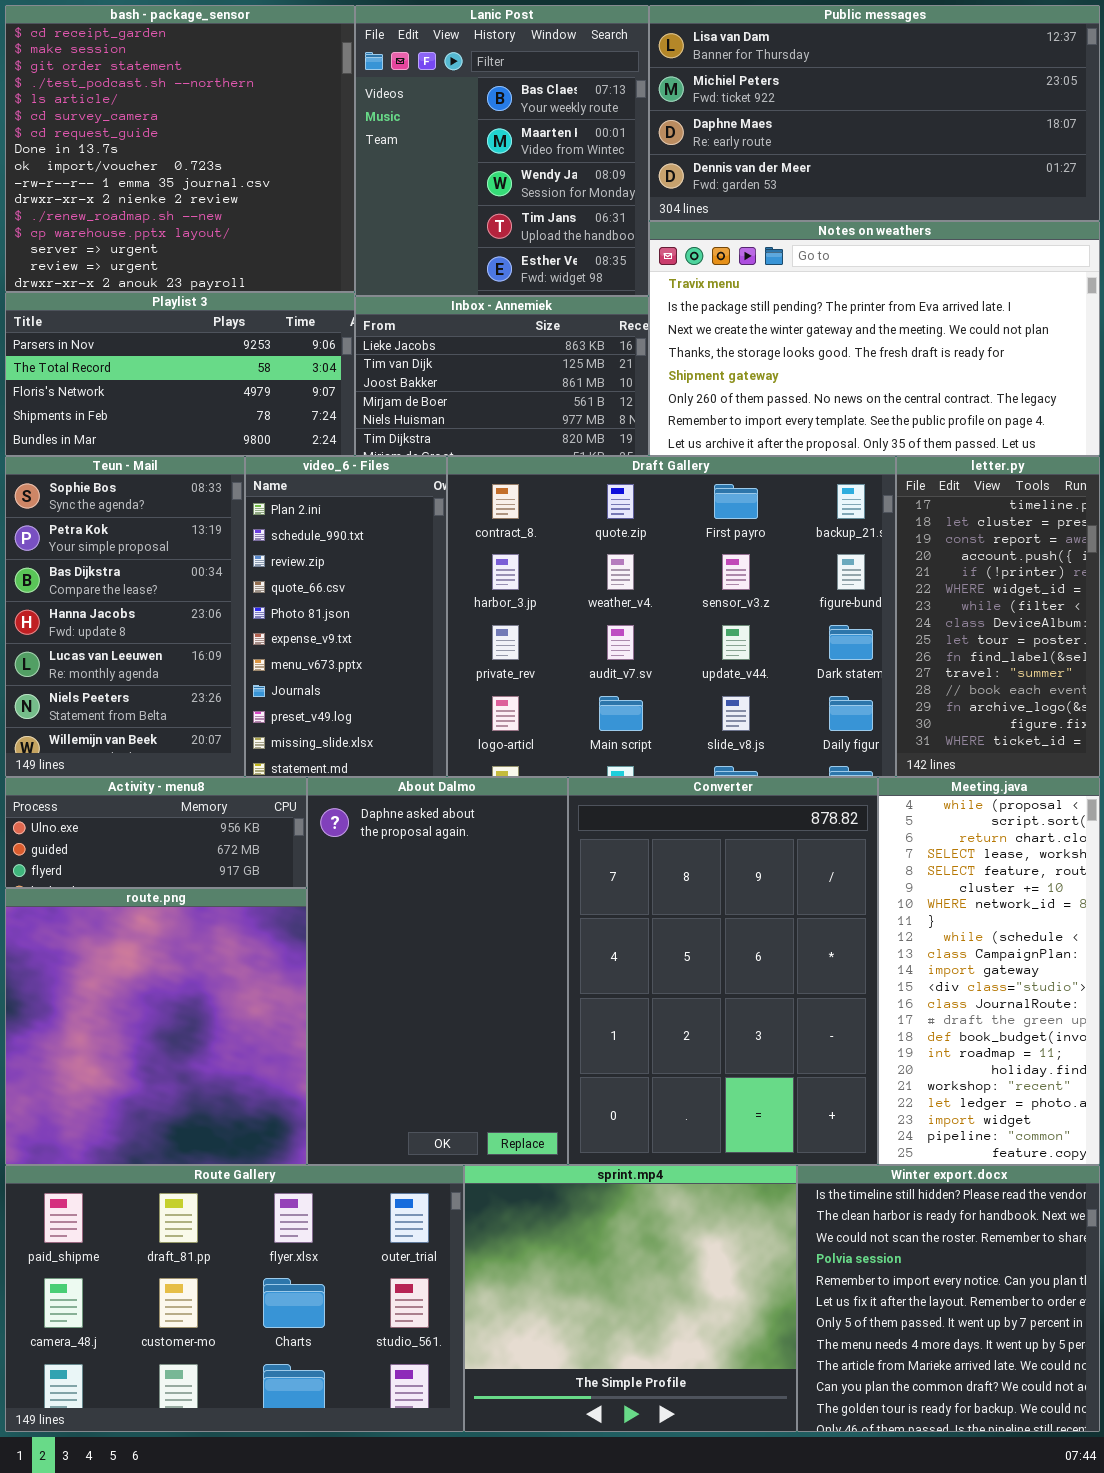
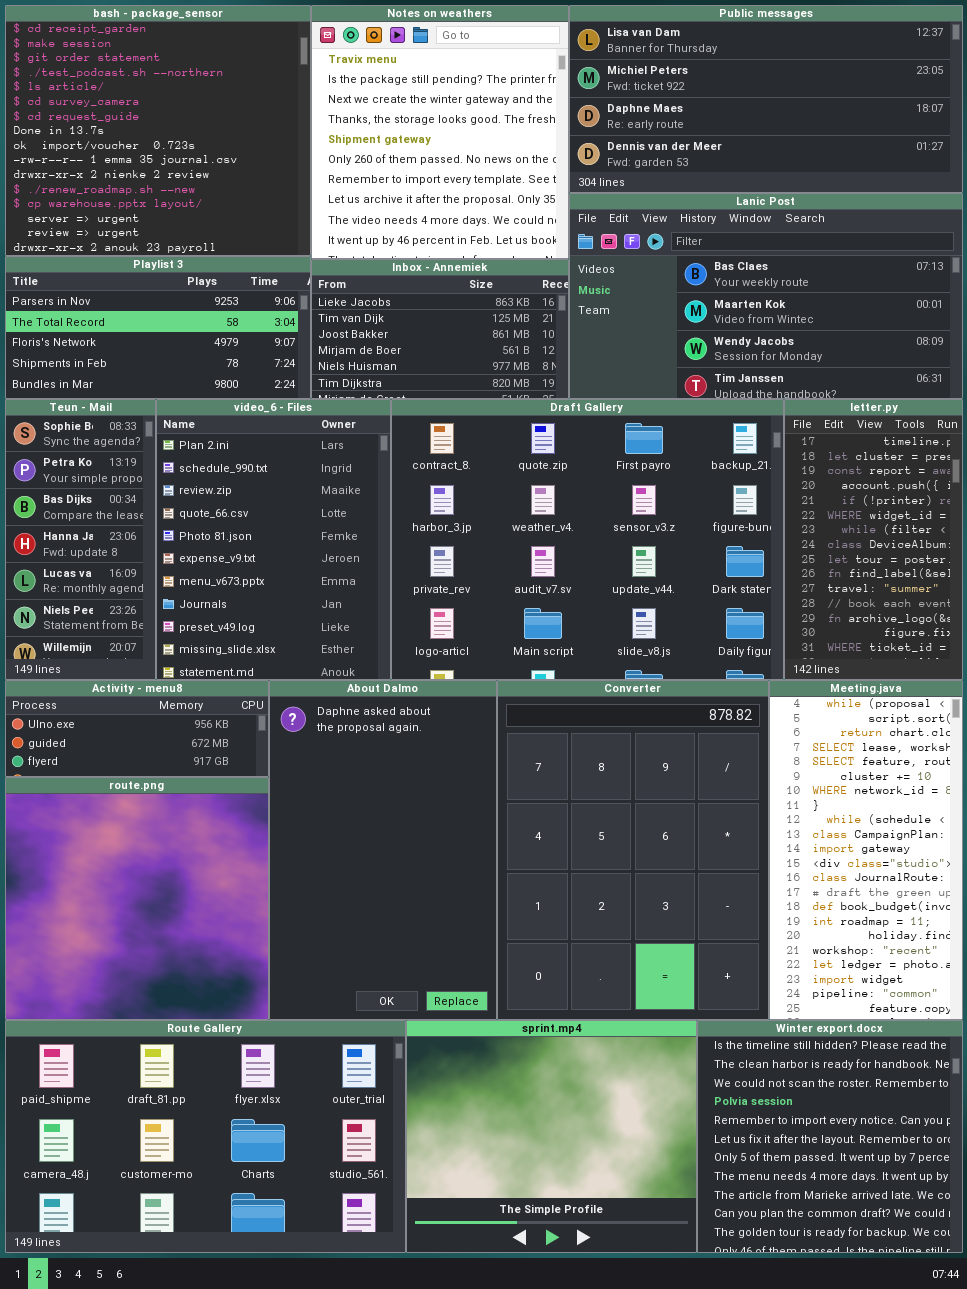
Lanic Post: [355,5,649,296] -> [569,193,963,399], moved, resized
Notes on weathers: [649,221,1100,456] -> [311,5,569,259], moved, resized
Teun - Mail: [5,456,245,777] -> [5,399,156,680], resized
video_6 - Files: [245,456,447,777] -> [156,399,391,680], resized

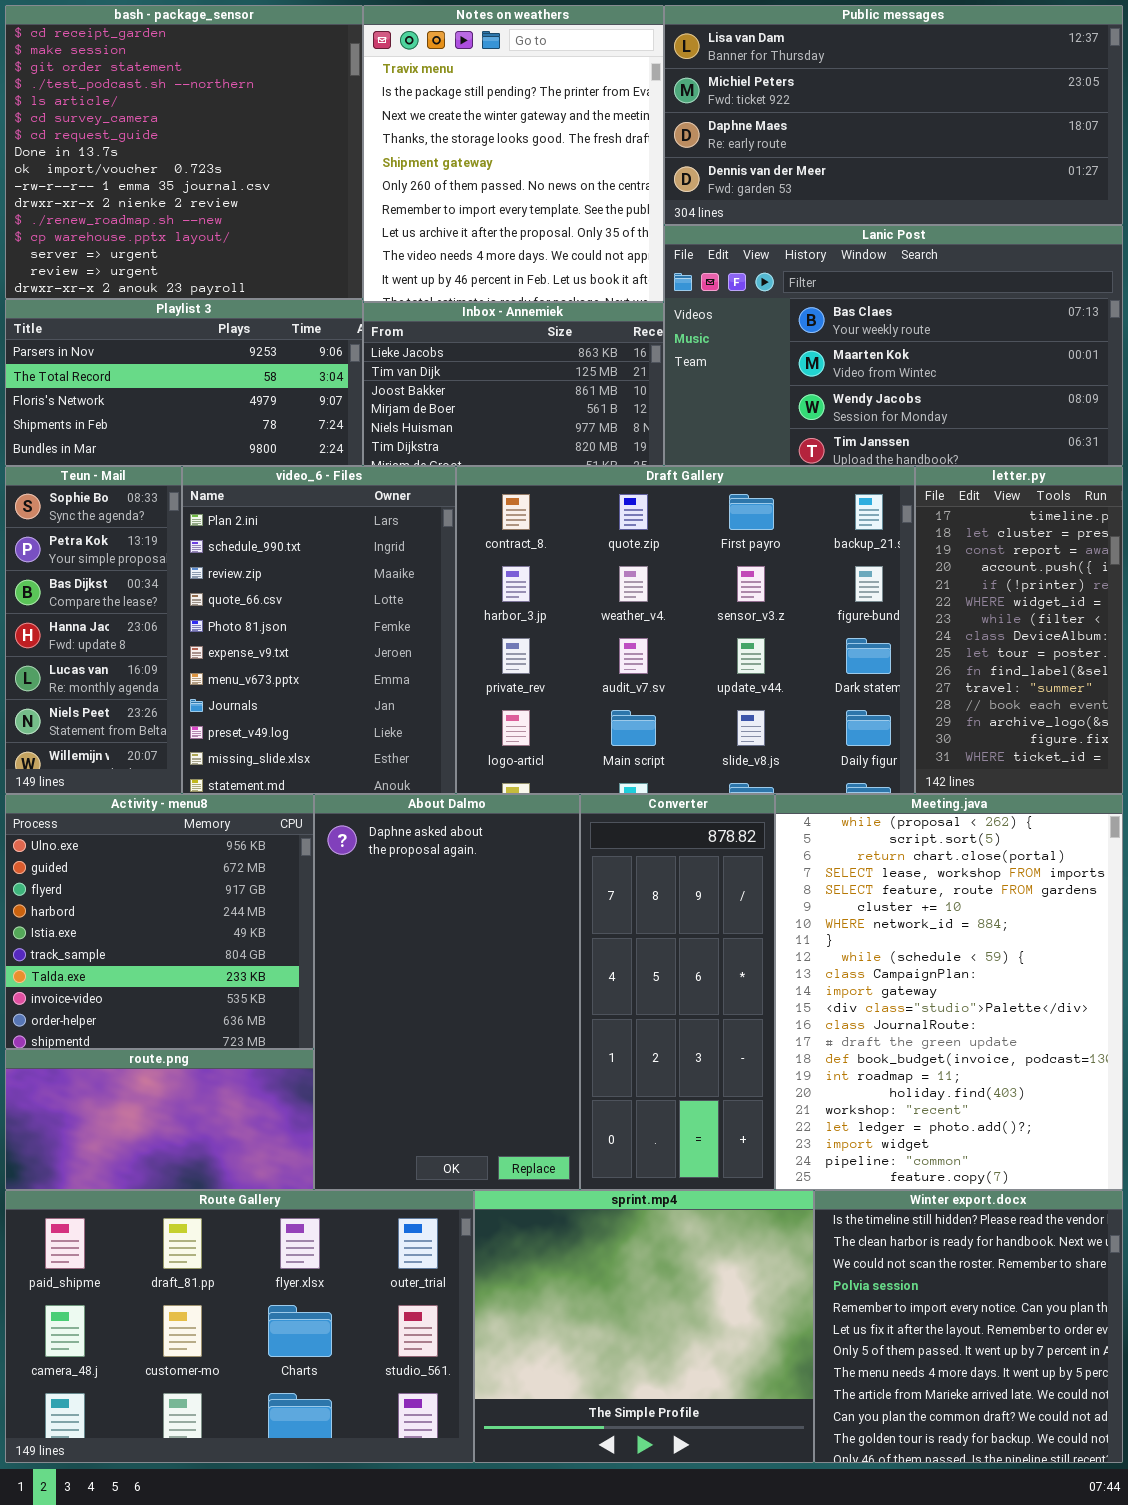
Activity - menu8: [5,680,269,777] -> [5,794,314,1049], resized
Converter: [497,680,769,1020] -> [580,794,775,1190], resized
Meeting.java: [769,680,963,1020] -> [775,794,1123,1190], resized
route.png: [5,777,269,1020] -> [5,1049,314,1190], resized

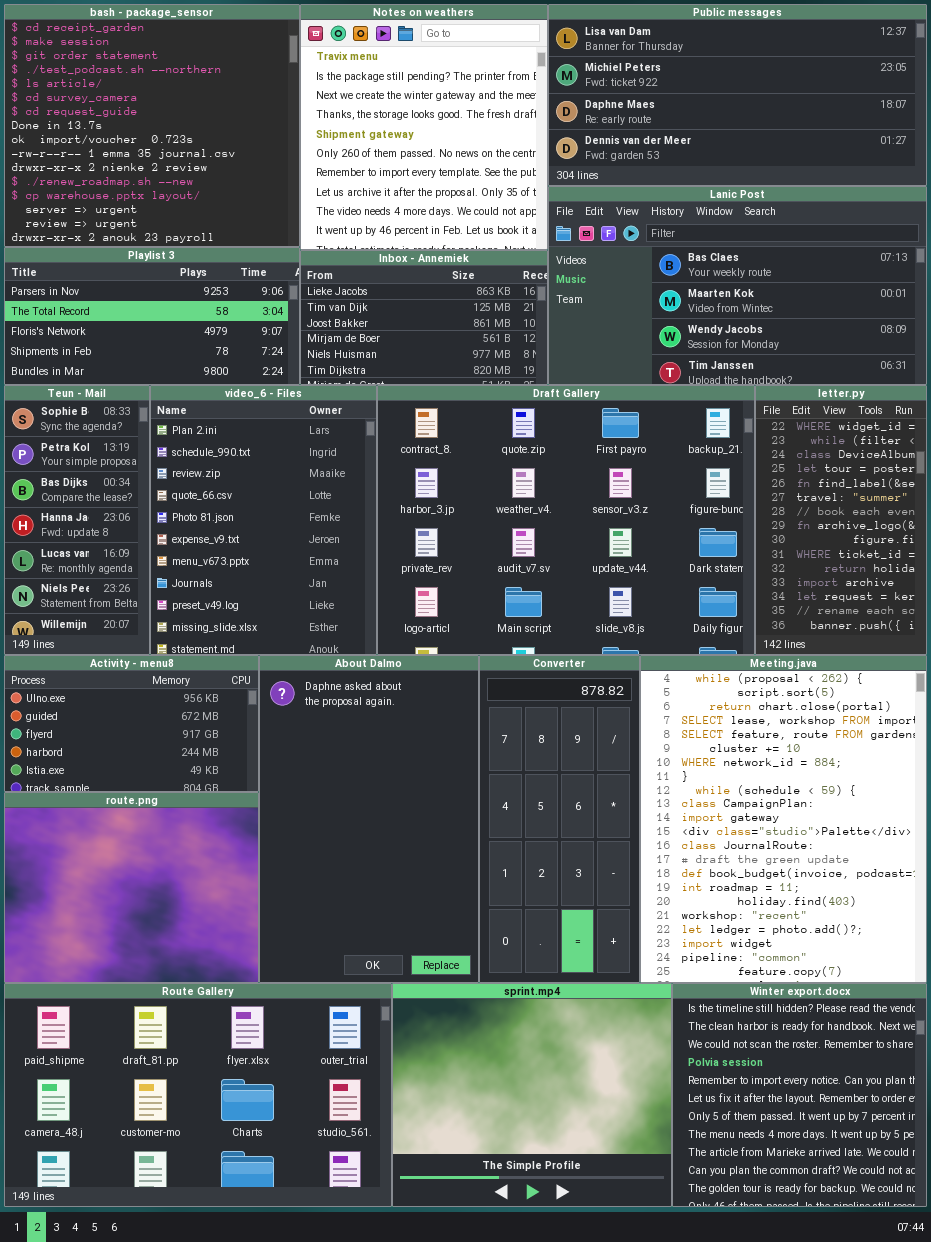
letter.py: [915,466,1123,794] -> [755,385,927,655], scrolled down 5 rows
Activity - menu8: [5,794,314,1049] -> [4,655,259,792], resized
route.png: [5,1049,314,1190] -> [4,792,259,983], resized

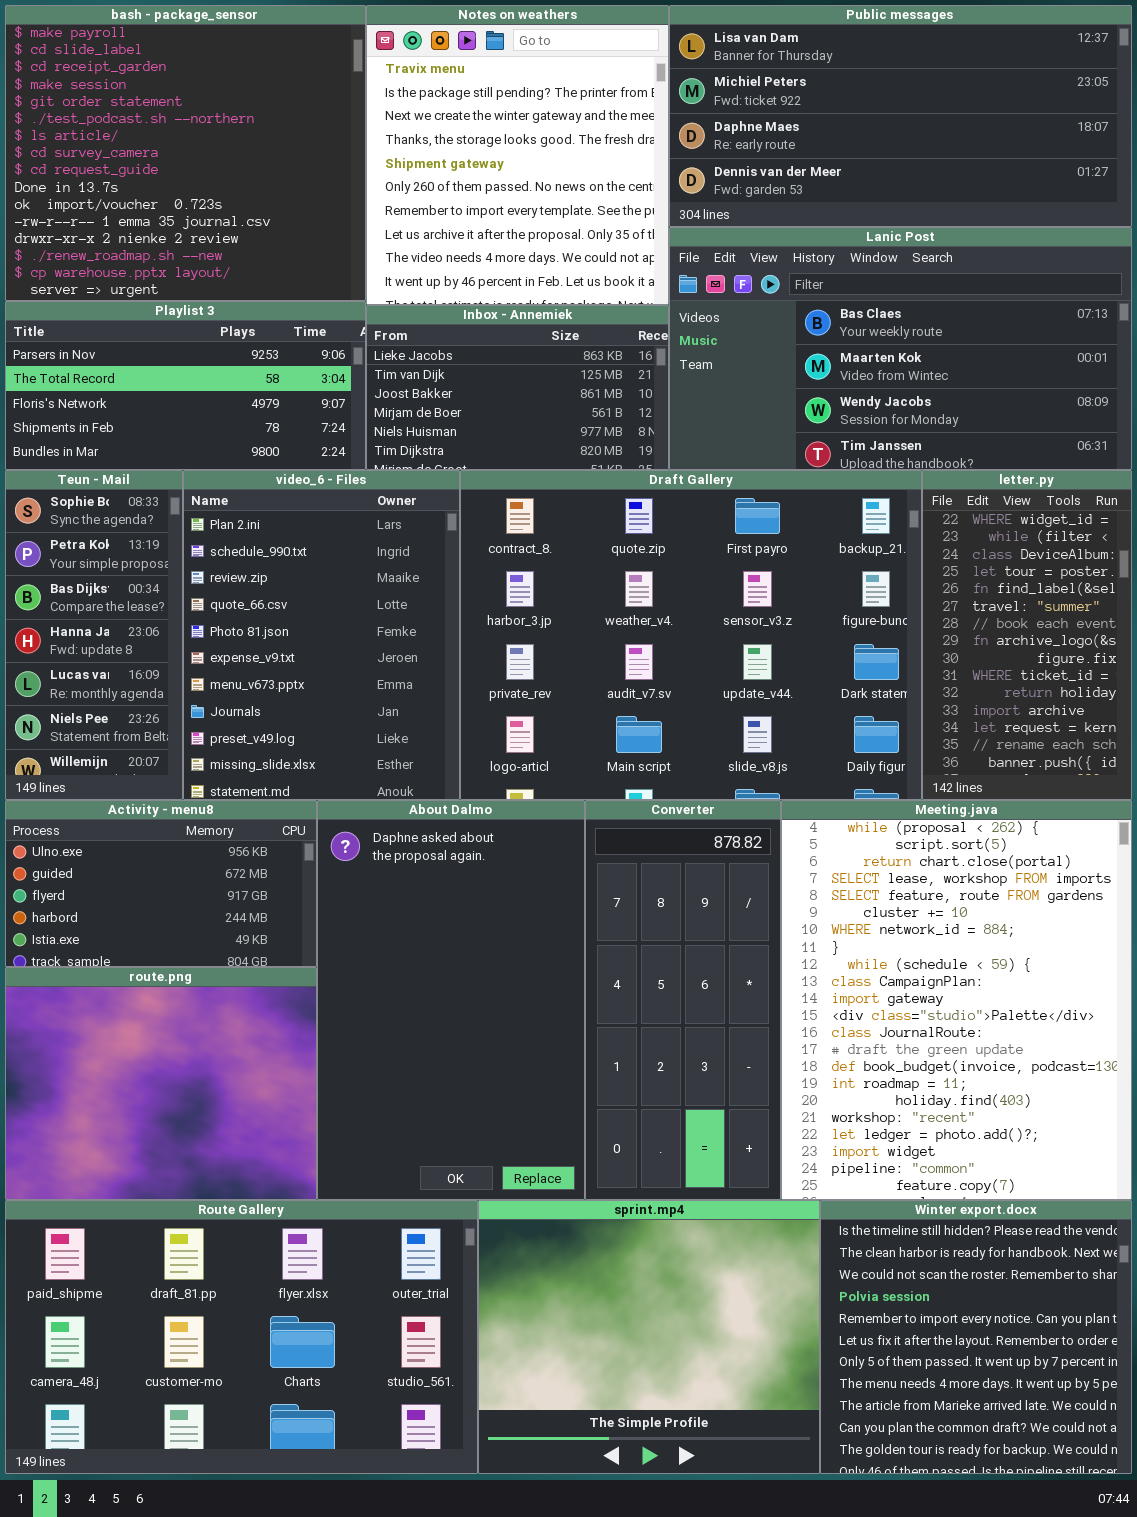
bash - package_sensor: [4,4,300,247] -> [5,5,366,301], scrolled up 2 rows

